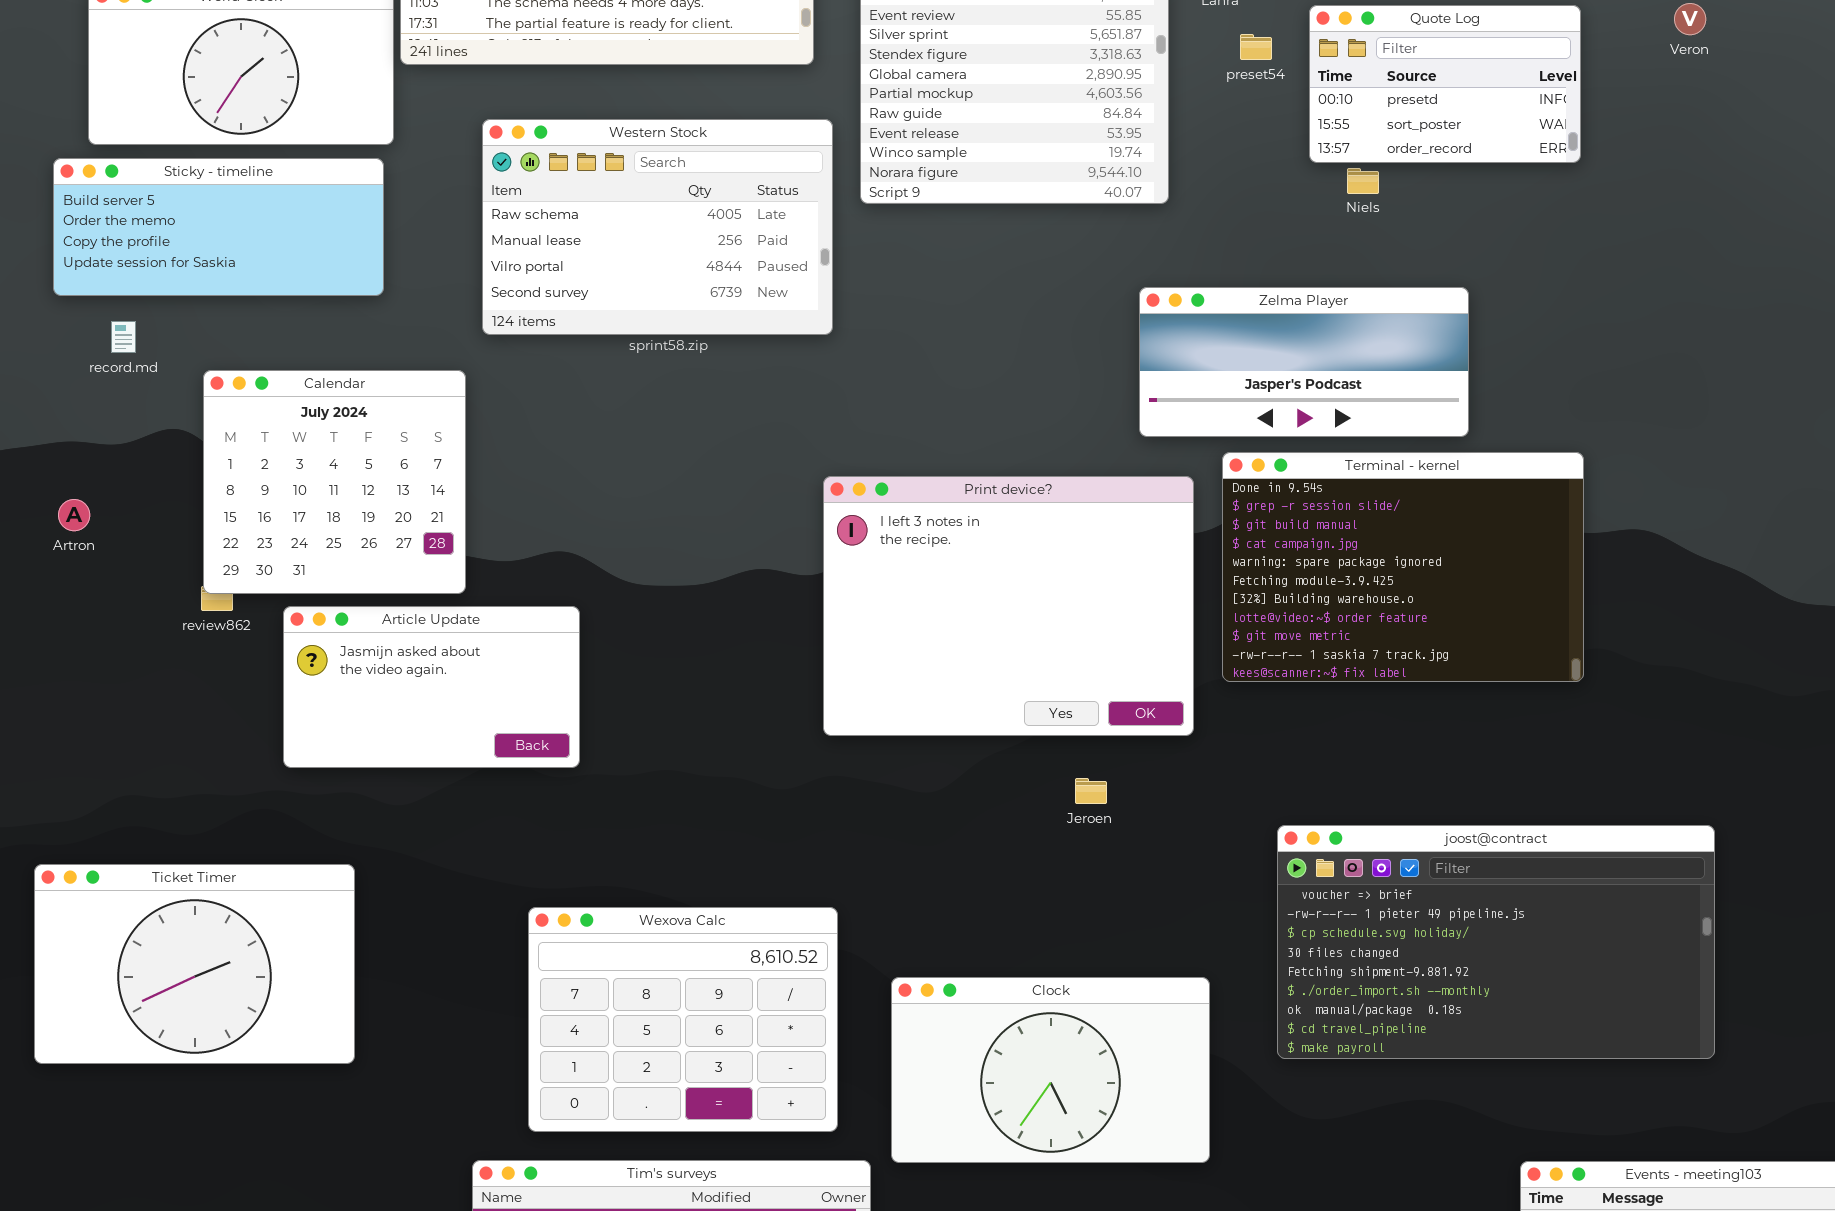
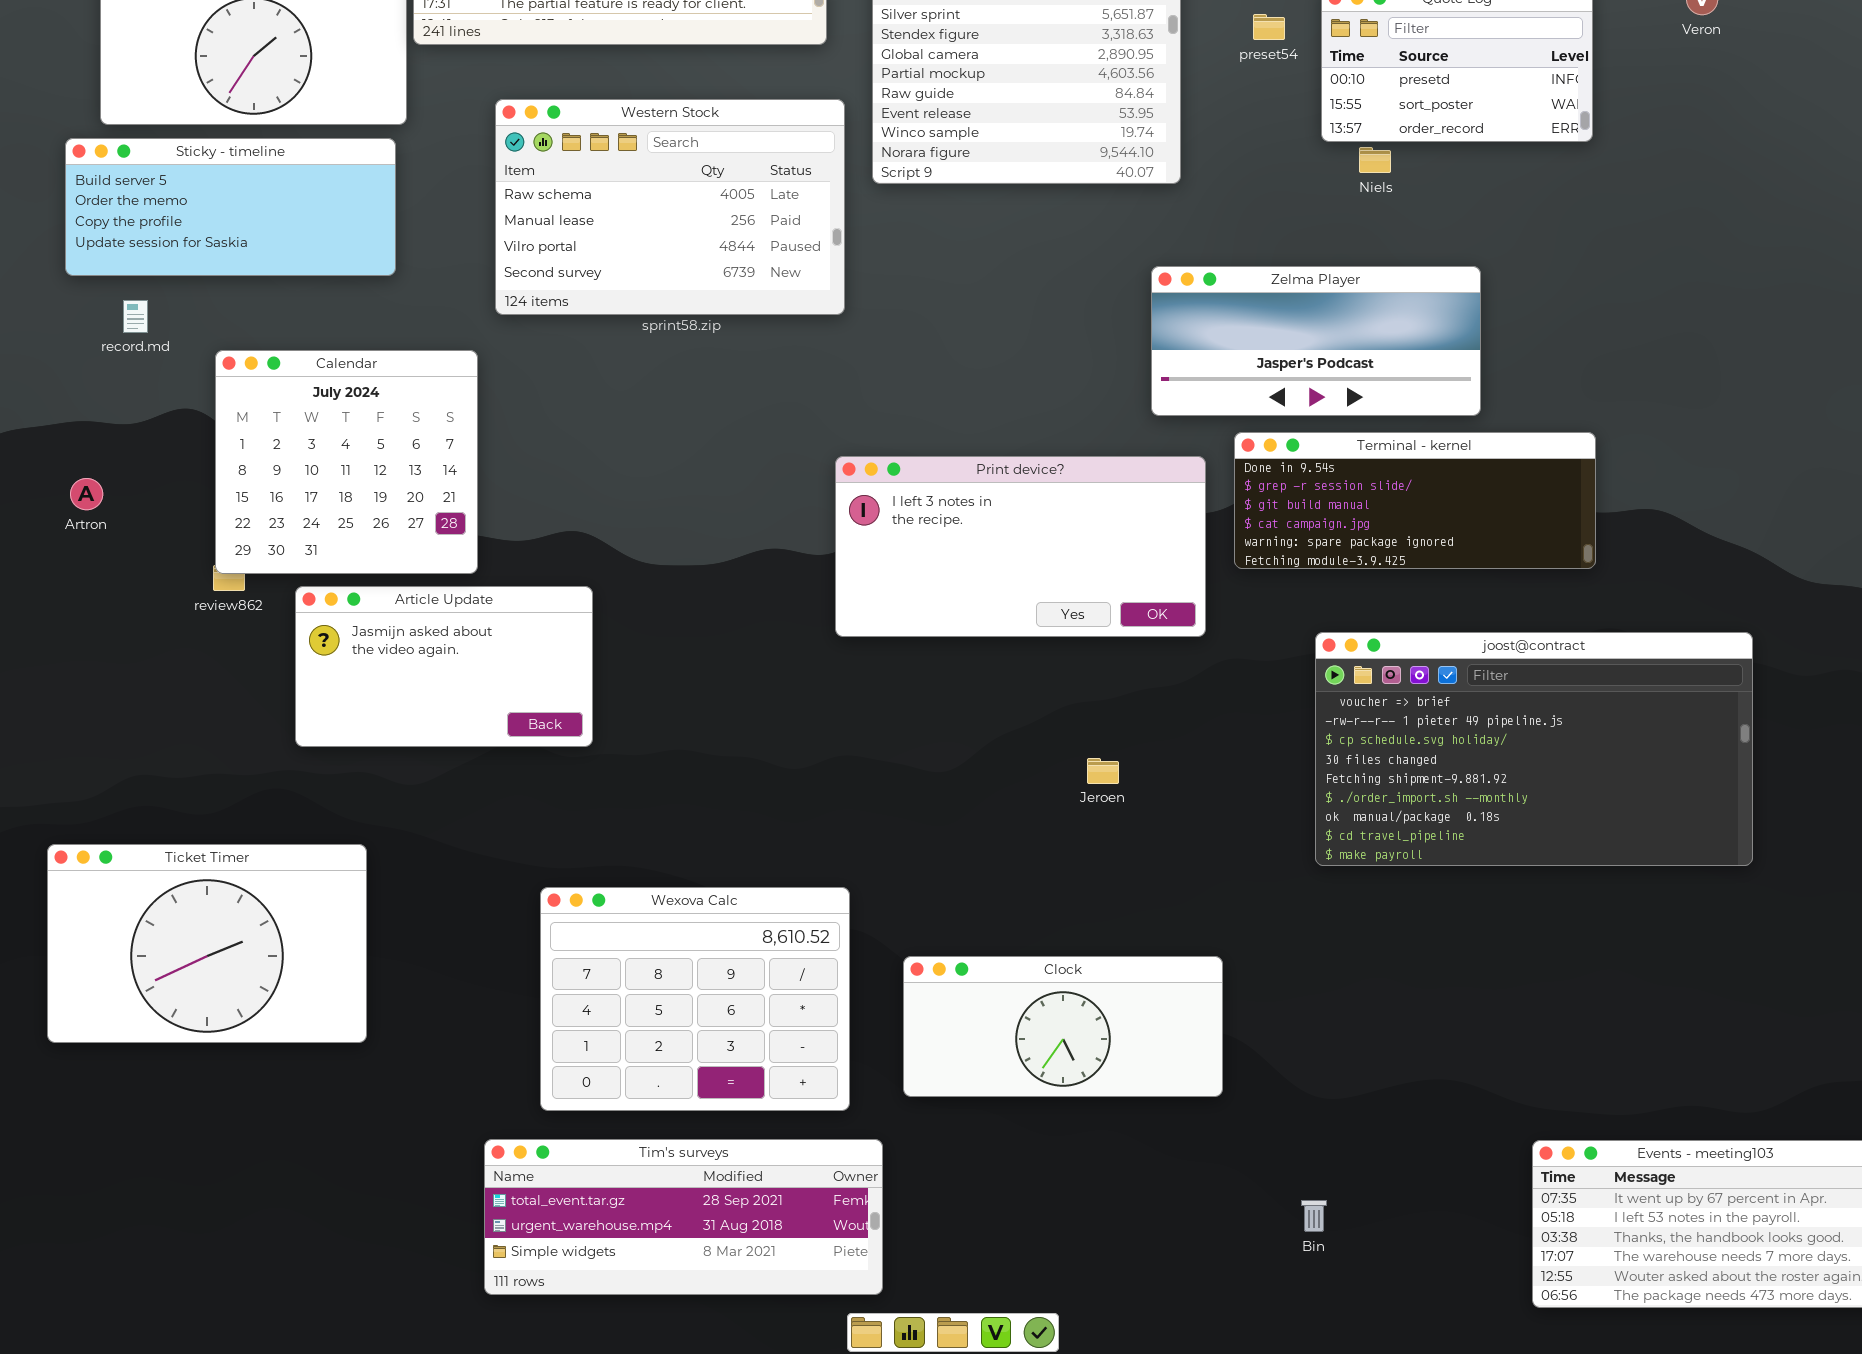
Terminal - kernel: [1222,452,1584,682] -> [1234,432,1596,569], resized
Print device?: [823,476,1194,736] -> [835,456,1206,637], resized
joost@contract: [1277,825,1715,1059] -> [1315,632,1753,866], moved
Clock: [891,977,1210,1163] -> [903,956,1223,1097], resized

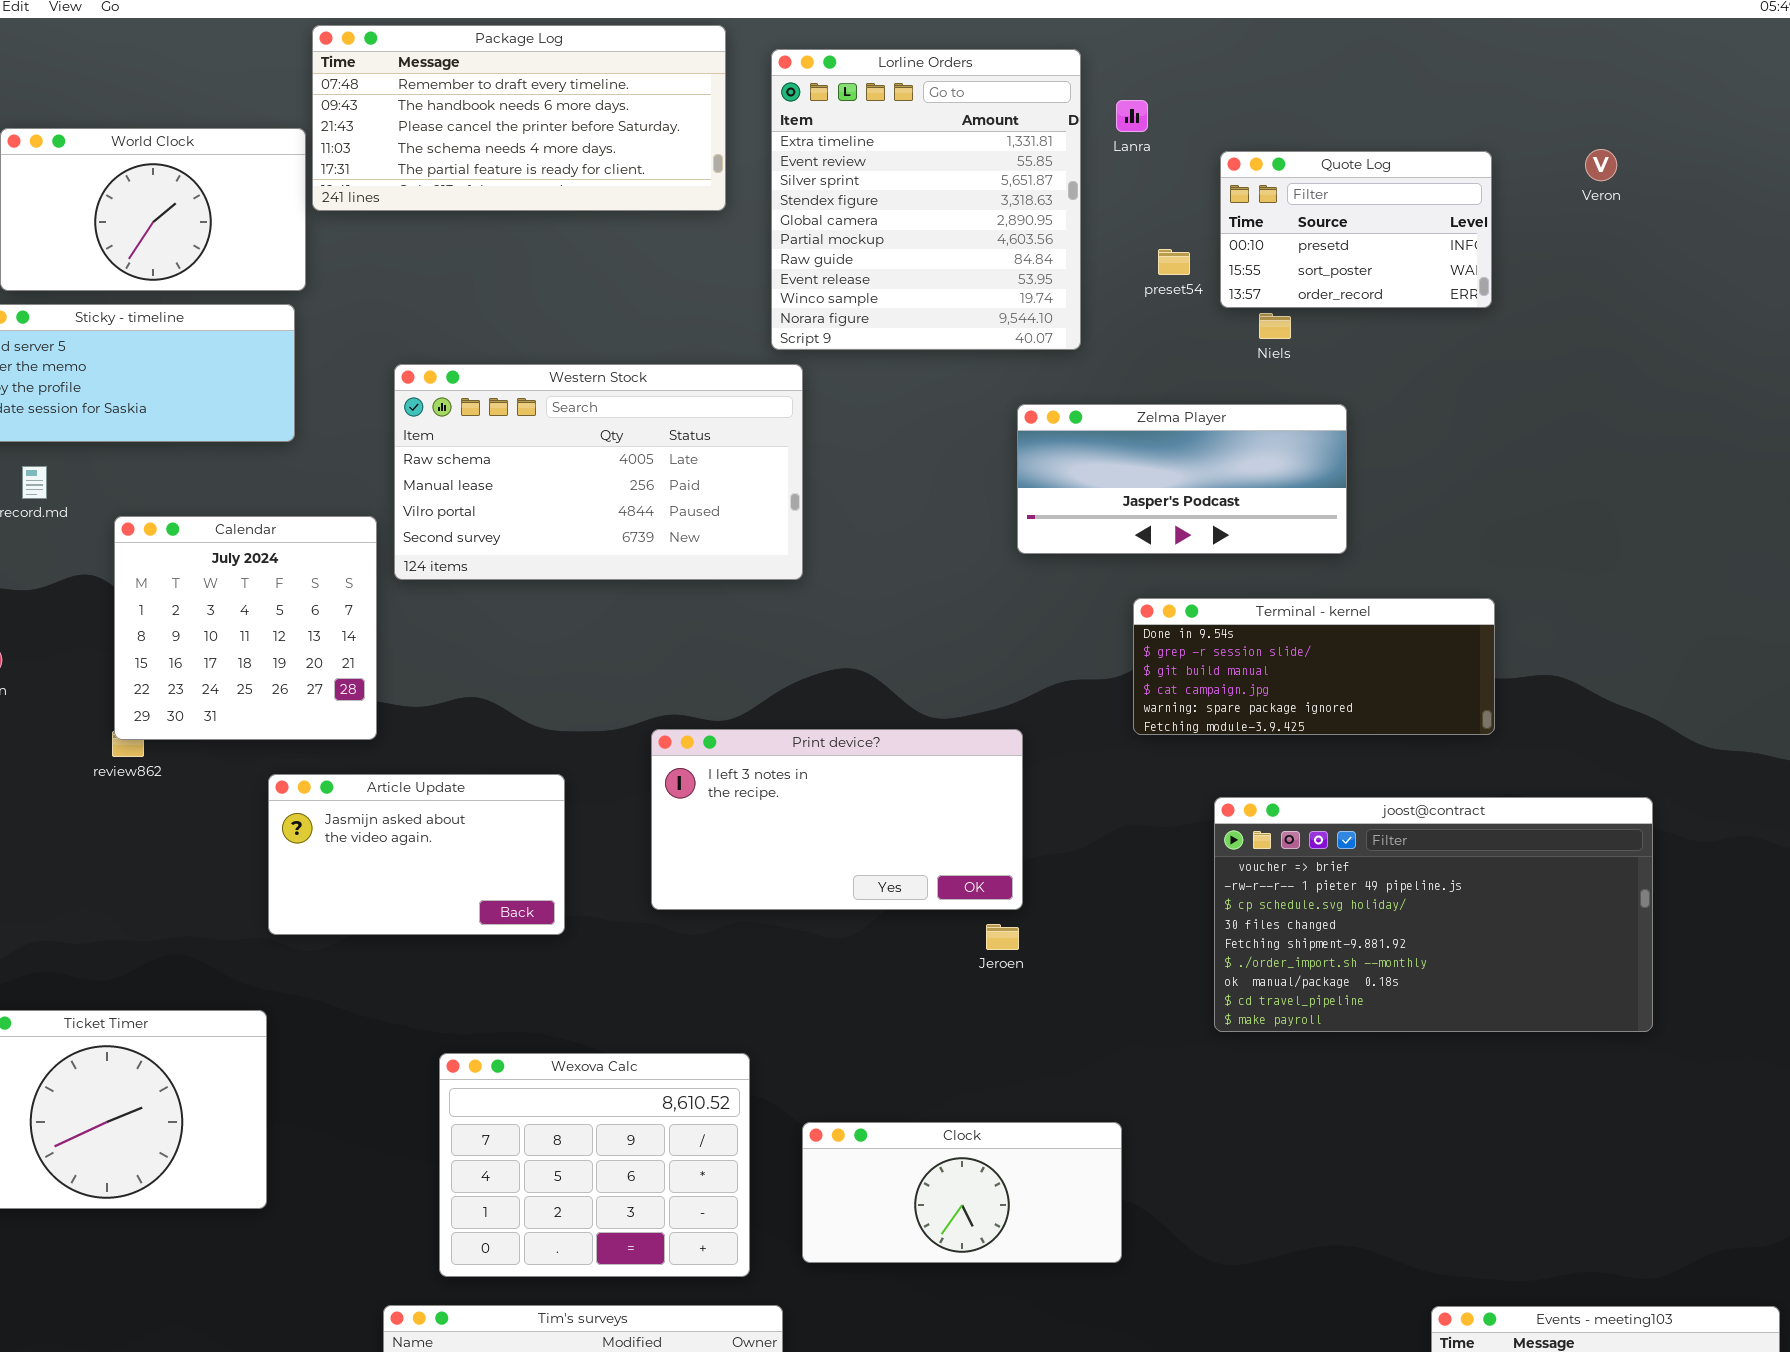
preset54: [1253,14,1285,40] -> [1158,249,1190,275], moved
Western Stock: [495,99,845,315] -> [394,364,803,580], moved, resized
Zelma Player: [1151,266,1481,416] -> [1017,404,1347,554], moved
Print device?: [835,456,1206,637] -> [651,729,1023,910], moved
Article Update: [295,586,593,747] -> [268,774,565,935], moved

